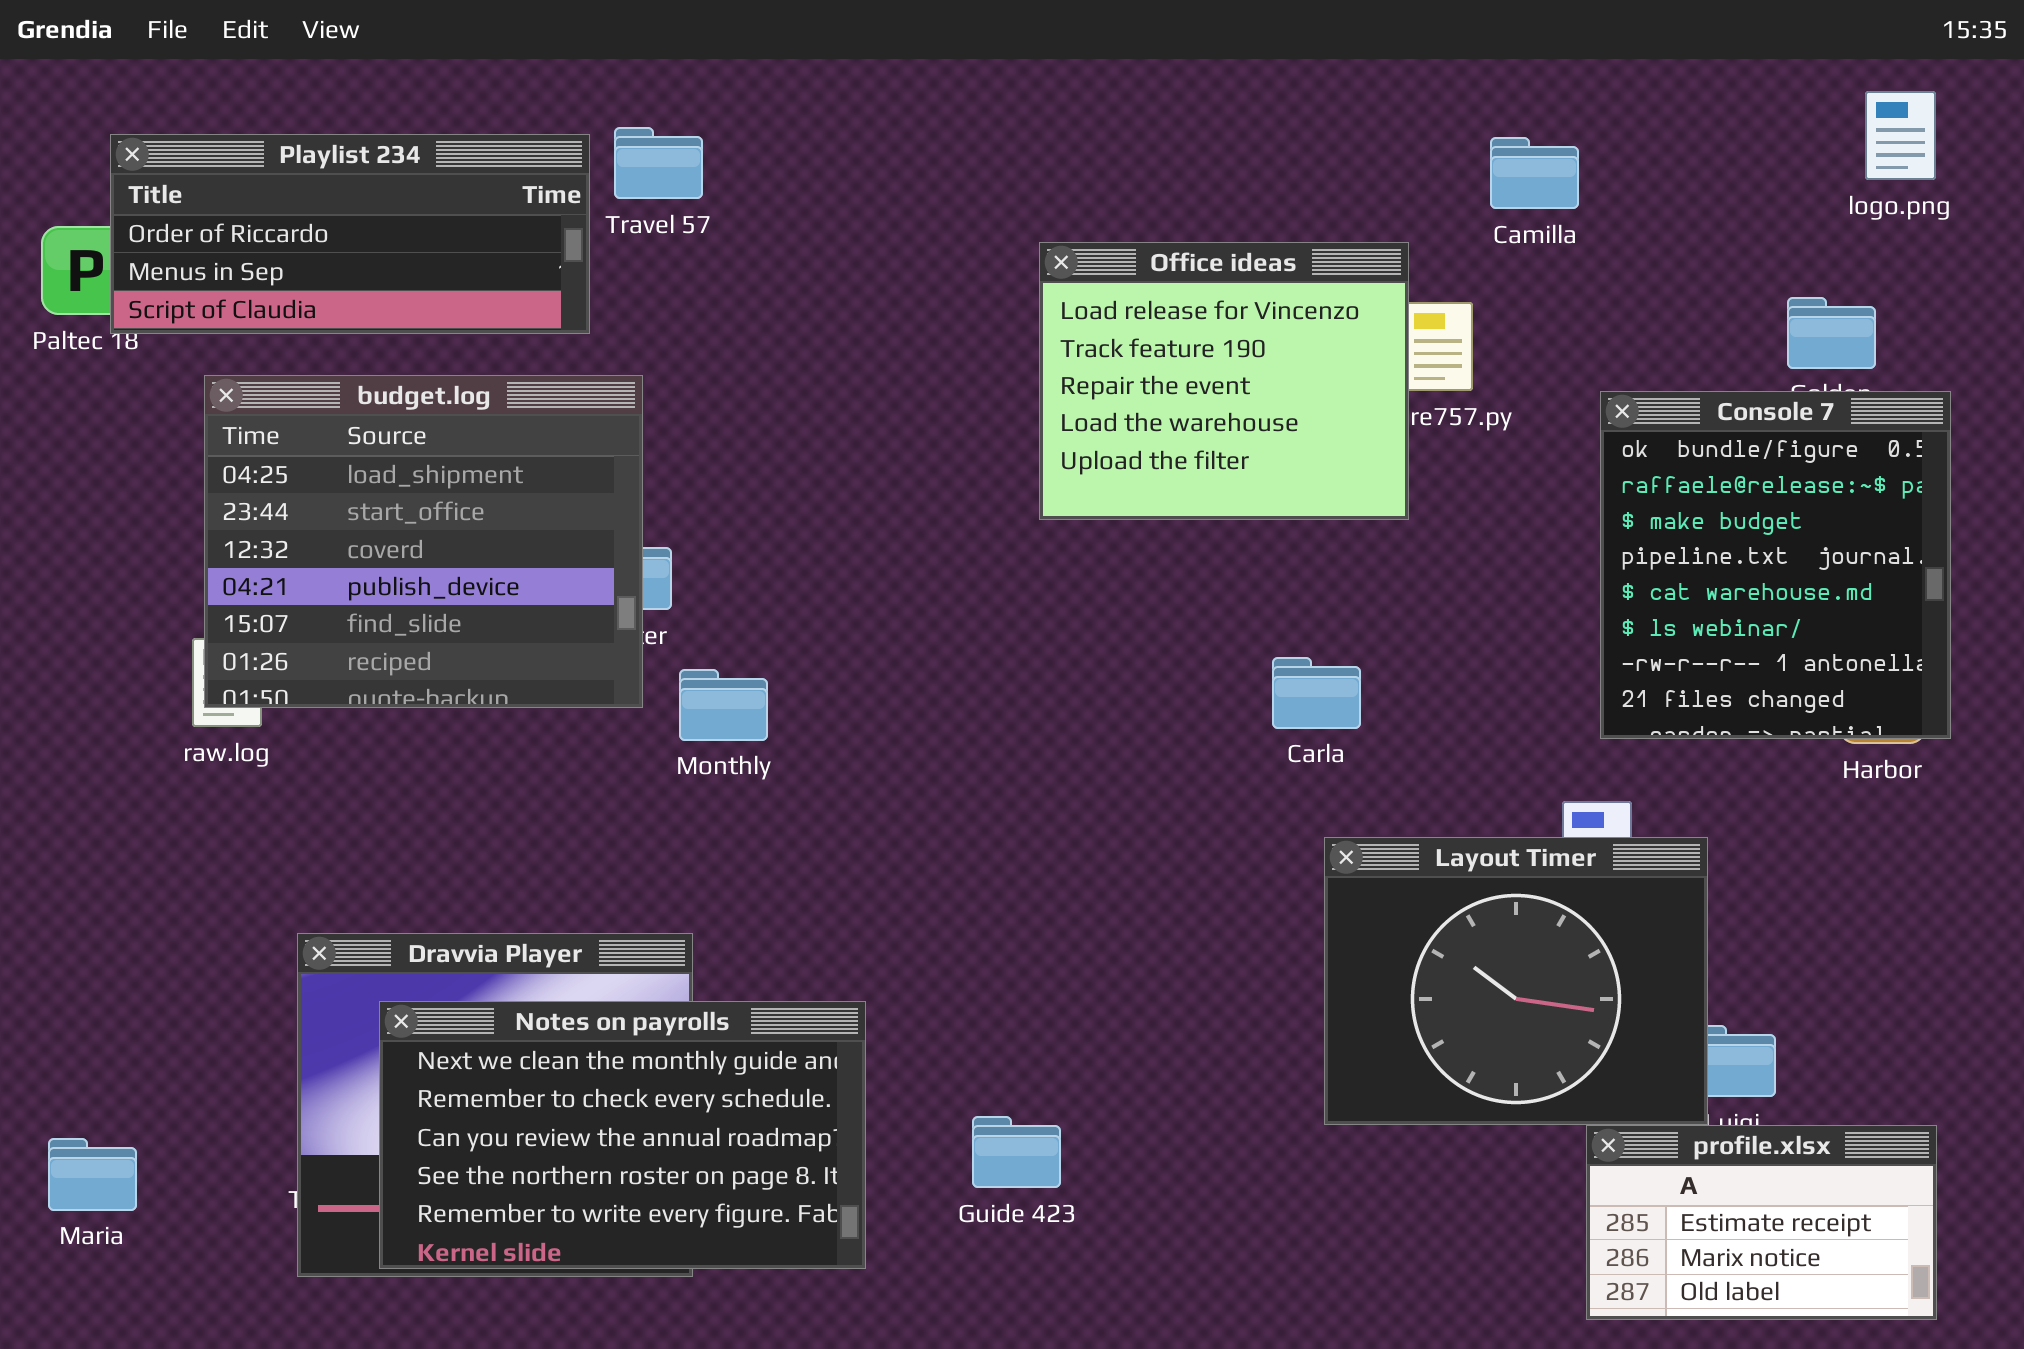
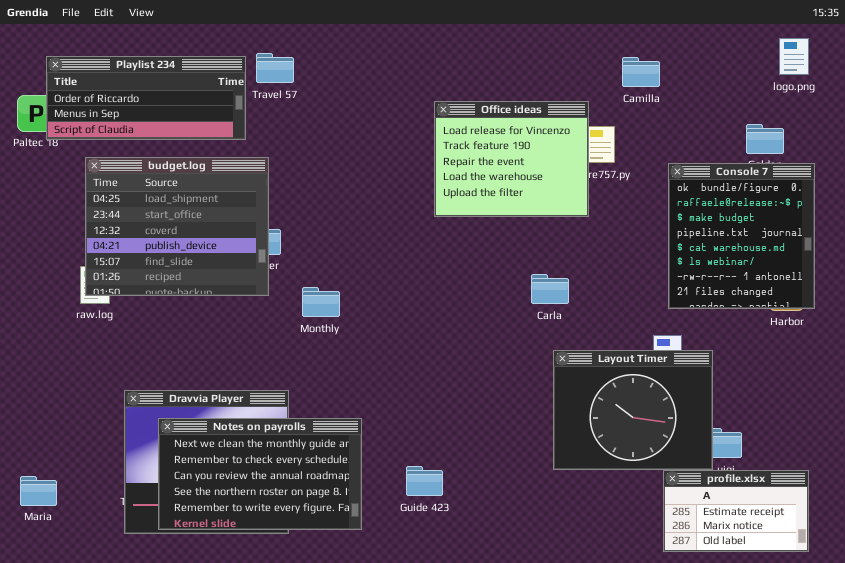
Monthly: [679,669,768,741] -> [302,287,340,317], moved

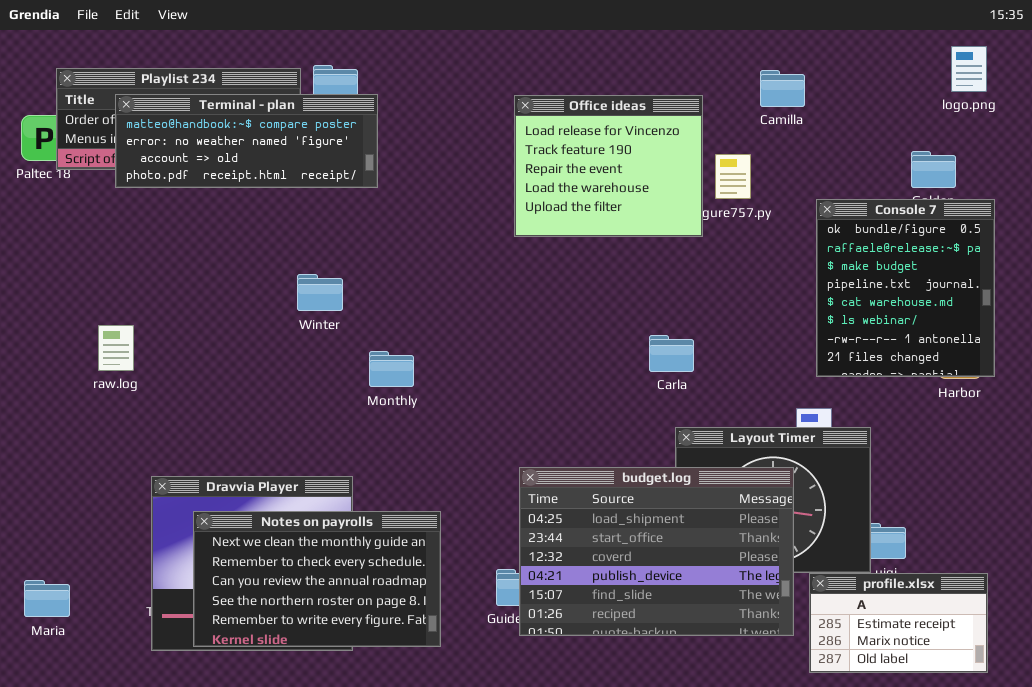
Terminal - plan: none -> [115,94,378,188], opened
Office ideas: [434,101,589,217] -> [514,95,703,237], moved
budget.log: [85,157,269,296] -> [519,467,794,636], moved, resized

